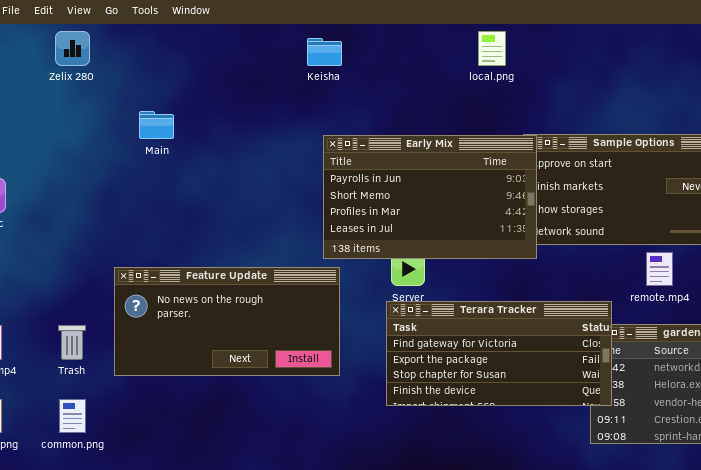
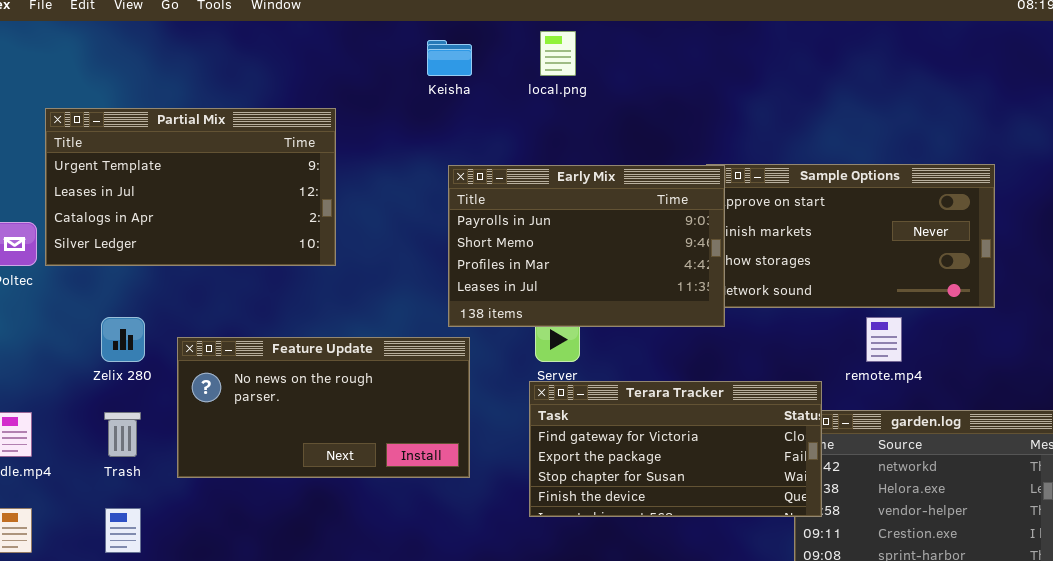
Zelix 280: [55,31,90,66] -> [101,317,145,362], moved
local.png: [478,31,506,66] -> [540,31,576,76], moved
Partial Mix: none -> [45,108,336,266], opened

